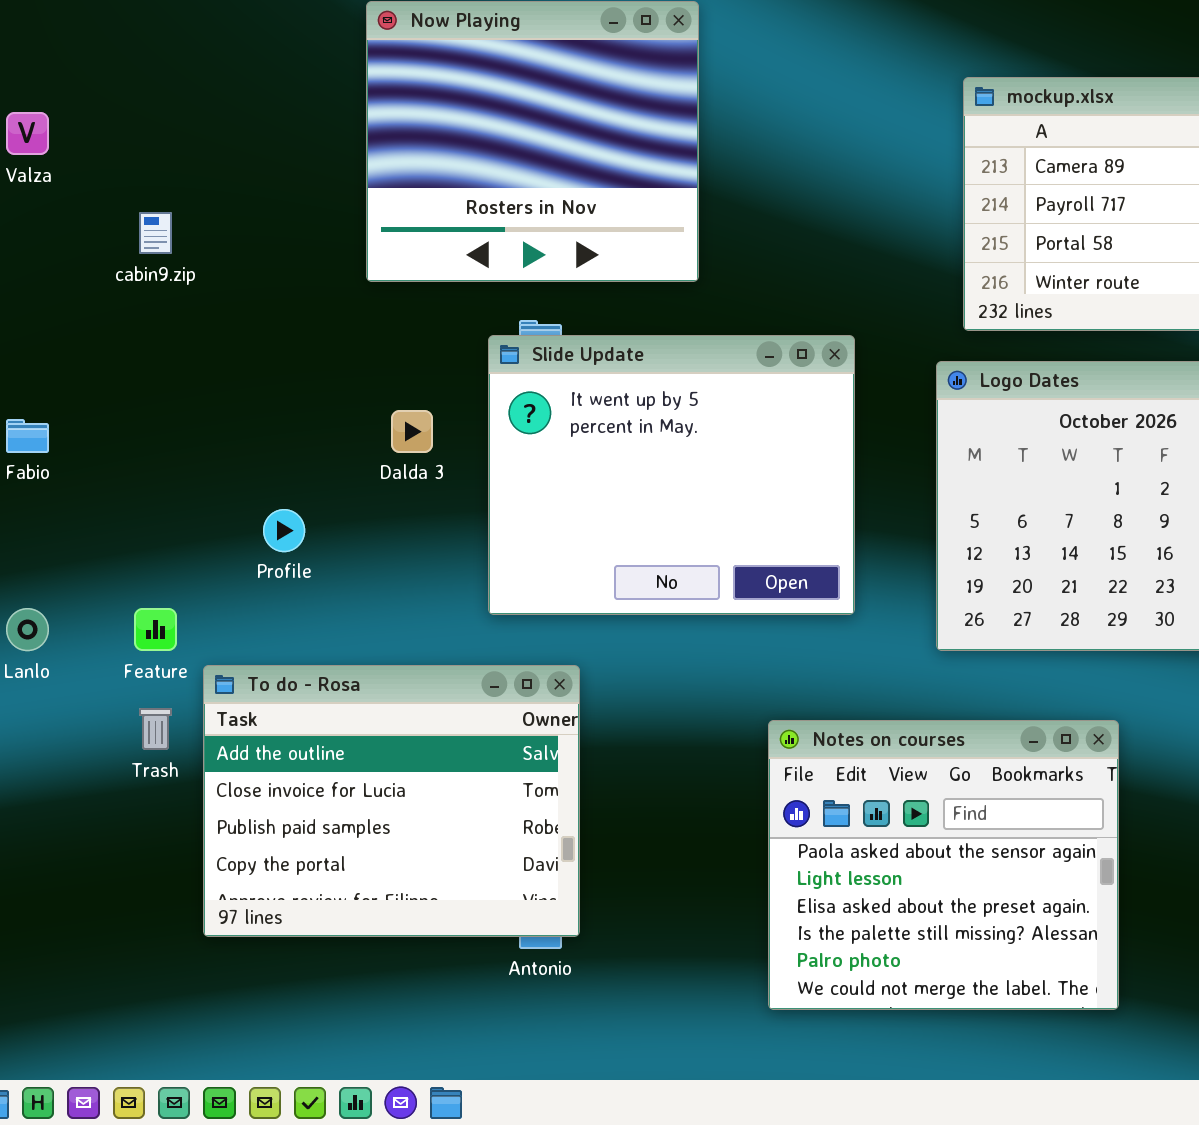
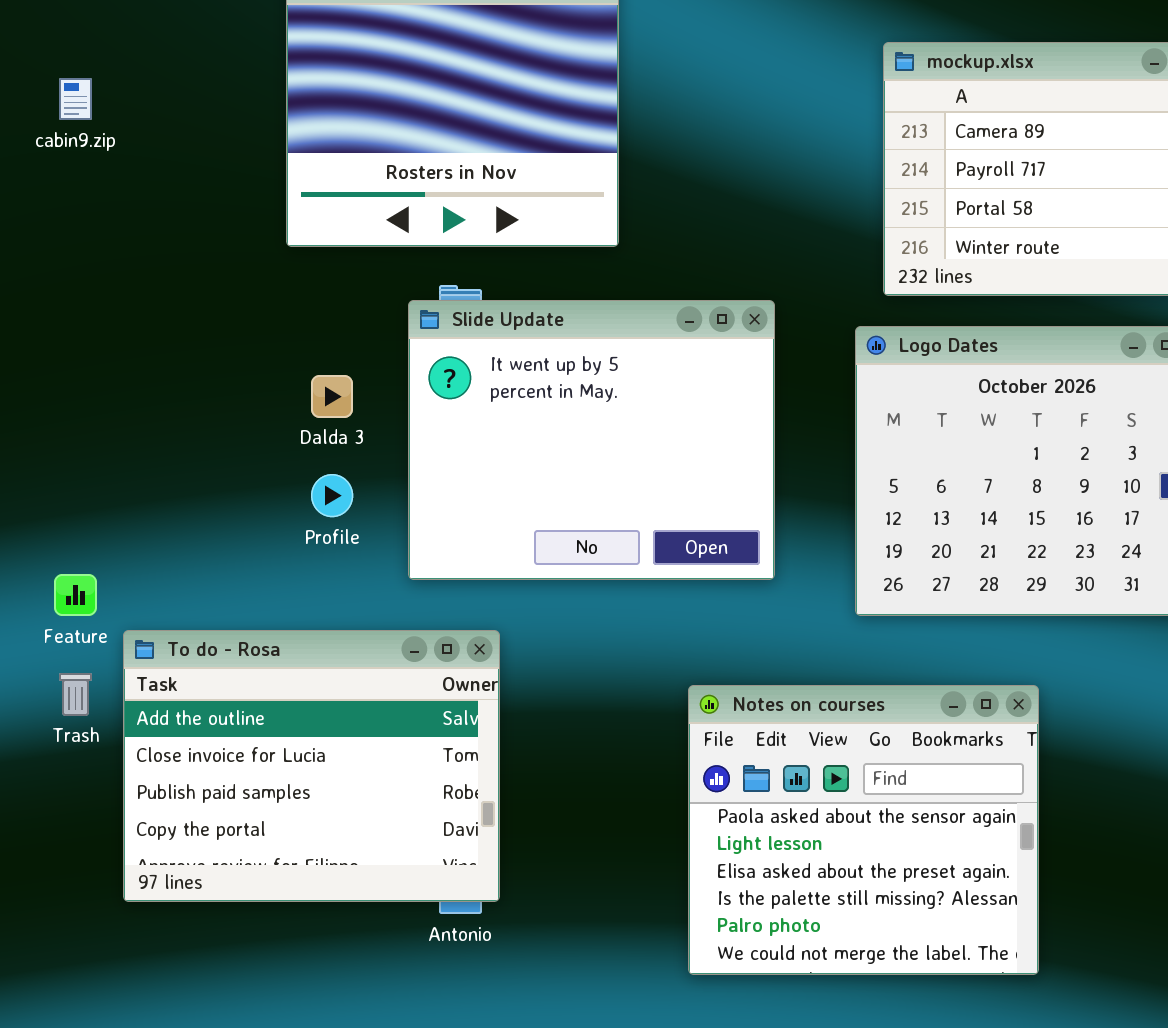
cabin9.zip: [139,212,172,254] -> [59,78,92,120], moved
Profile: [263,509,305,552] -> [311,474,353,517], moved

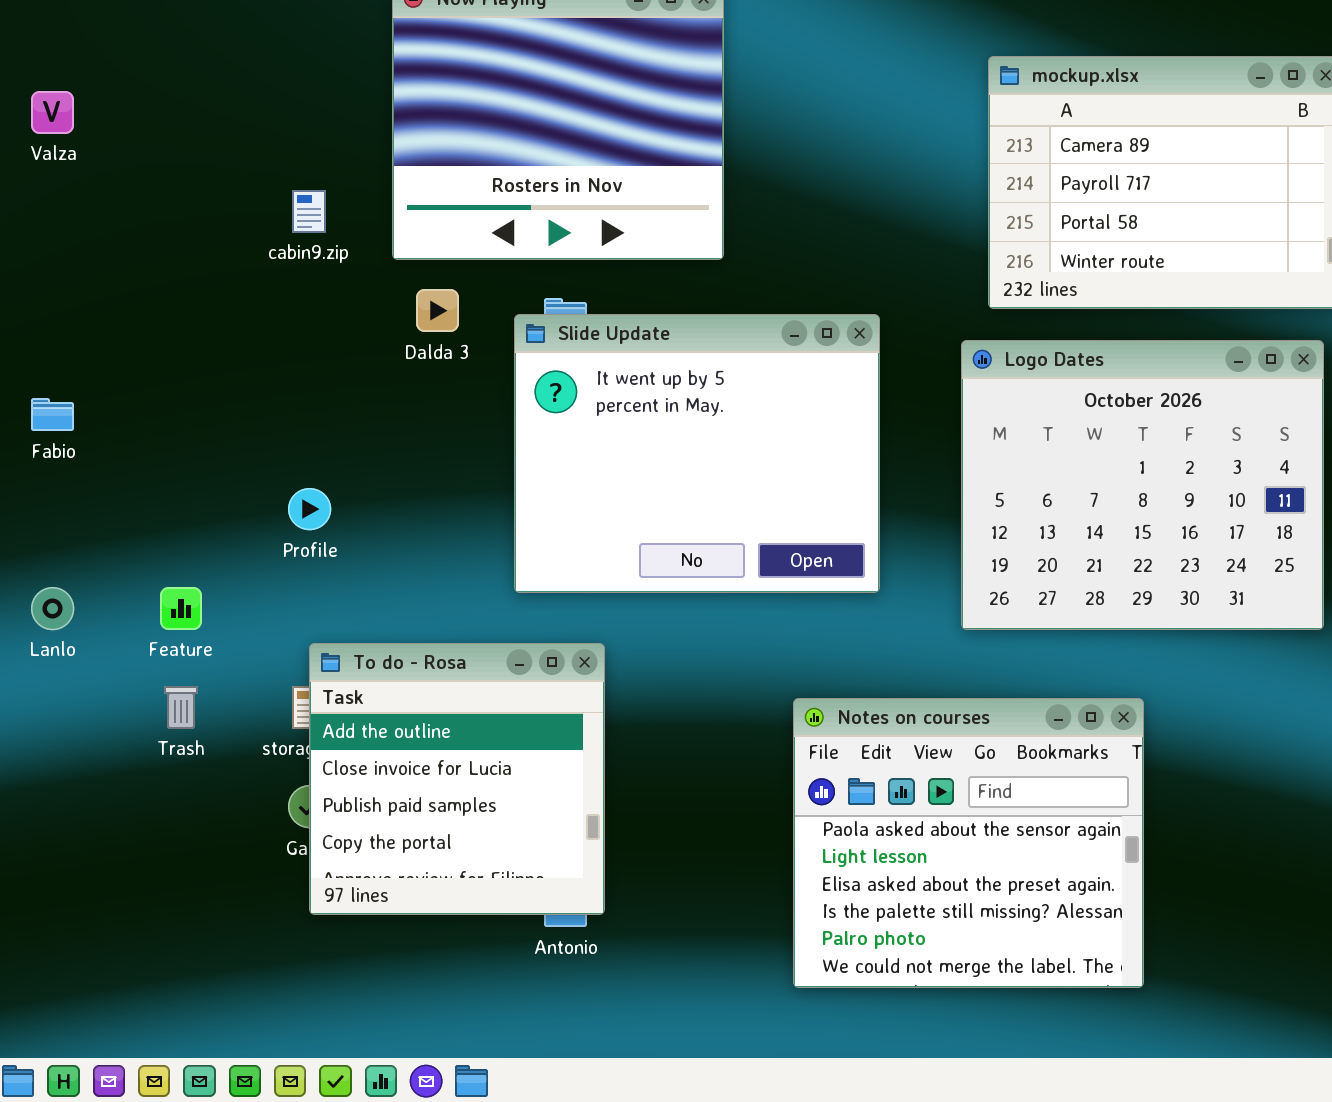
cabin9.zip: [59,78,92,120] -> [292,190,326,233], moved
Dalda 3: [311,375,353,418] -> [416,289,459,332], moved
Profile: [311,474,353,517] -> [288,488,331,530], moved
To do - Rosa: [123,630,500,902] -> [309,643,605,915], resized

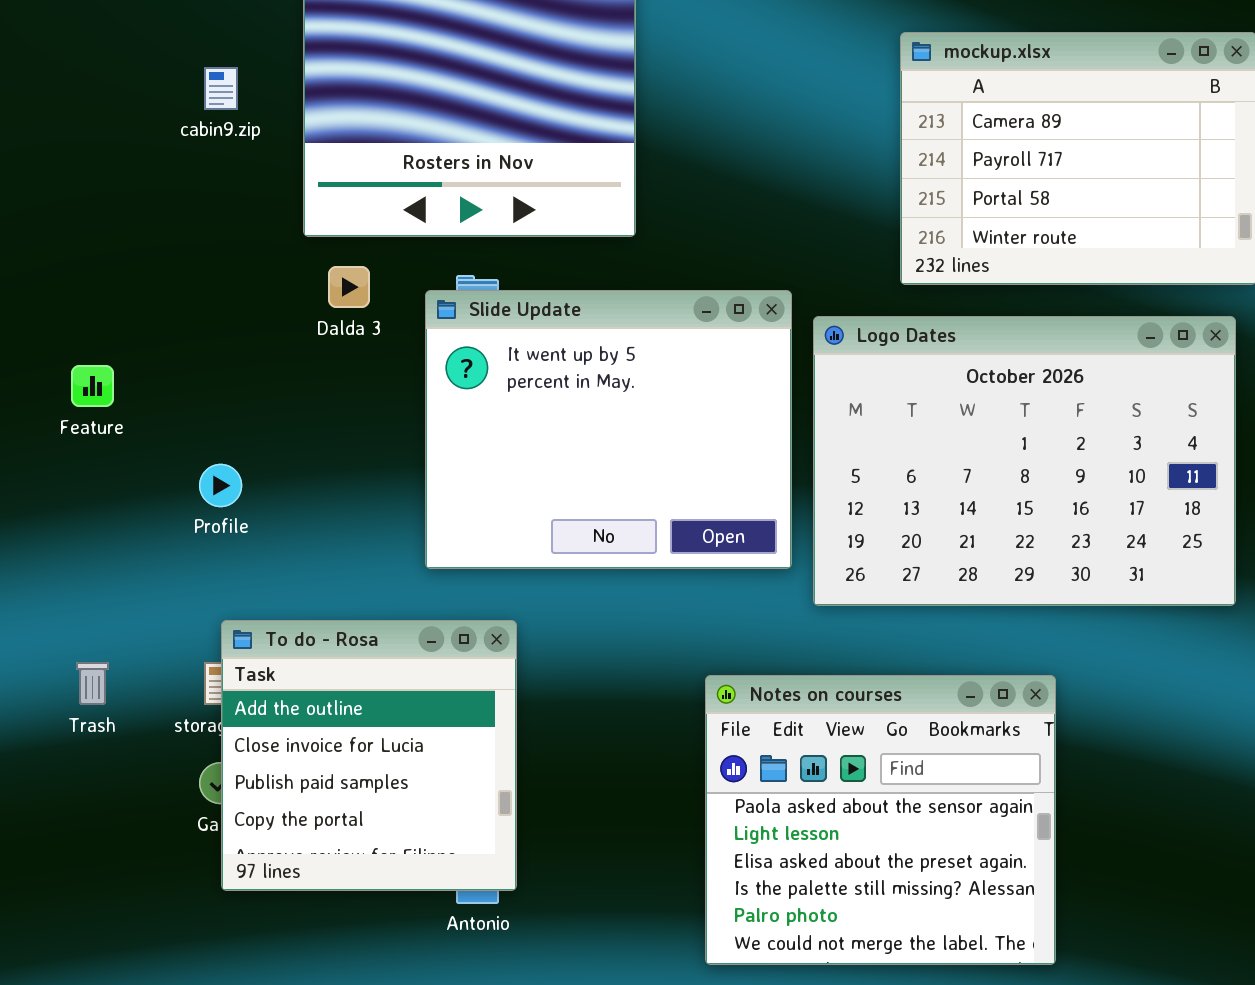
cabin9.zip: [292,190,326,233] -> [204,67,238,110], moved
Logo Dates: [961,340,1324,630] -> [813,316,1236,606], resized
Feature: [160,587,202,630] -> [71,365,114,407], moved

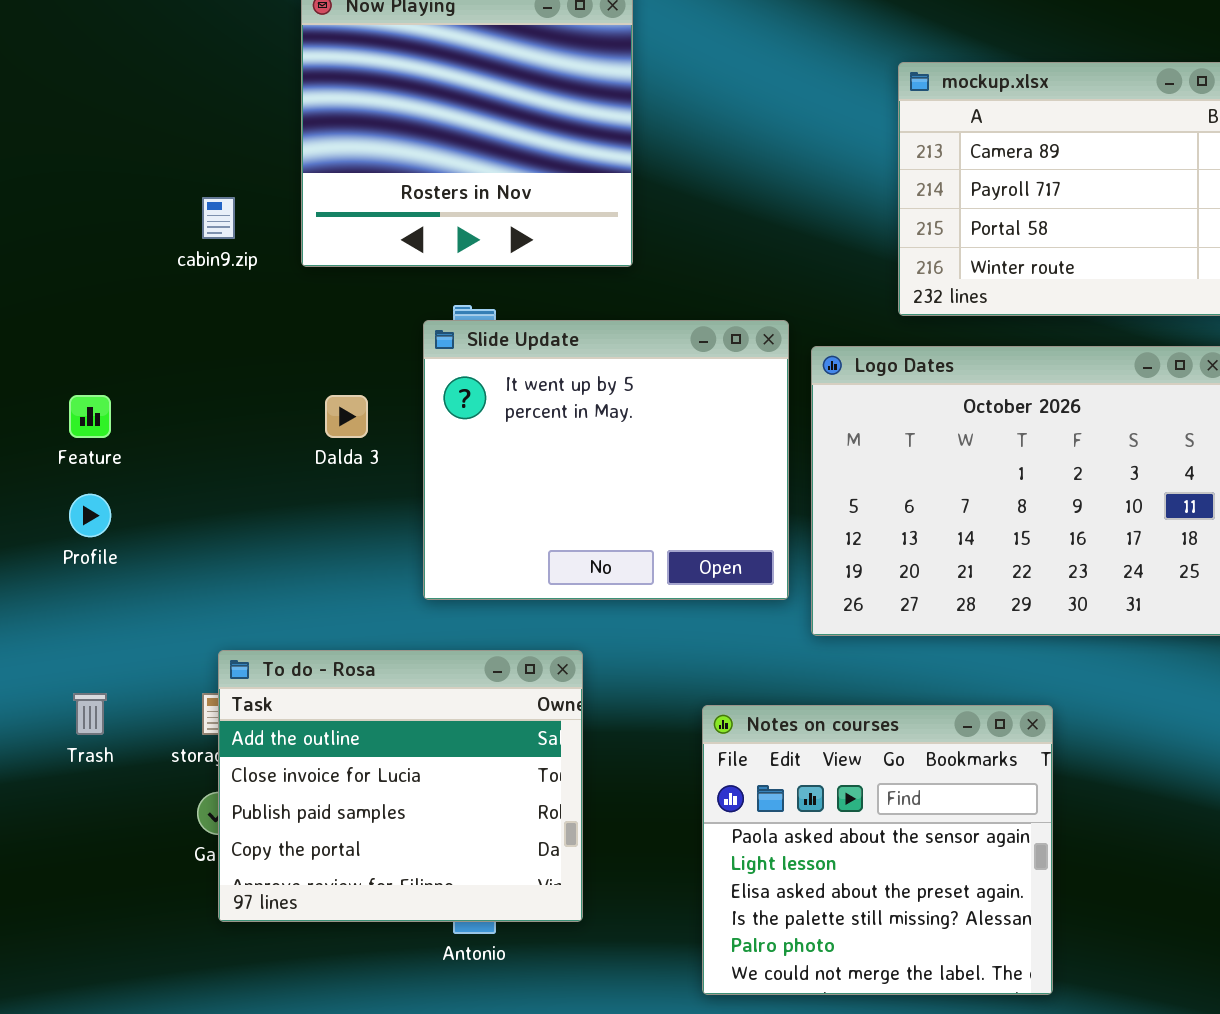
cabin9.zip: [204,67,238,110] -> [202,197,235,239], moved
Dalda 3: [328,266,370,308] -> [325,395,368,438], moved
Profile: [199,464,242,507] -> [69,494,111,537], moved
To do - Rosa: [221,620,517,891] -> [218,650,583,922], resized

